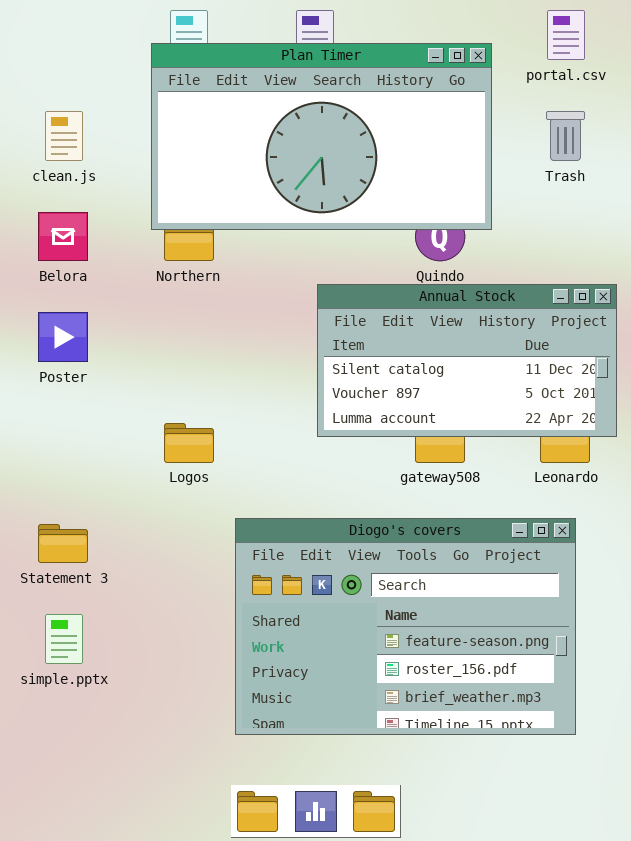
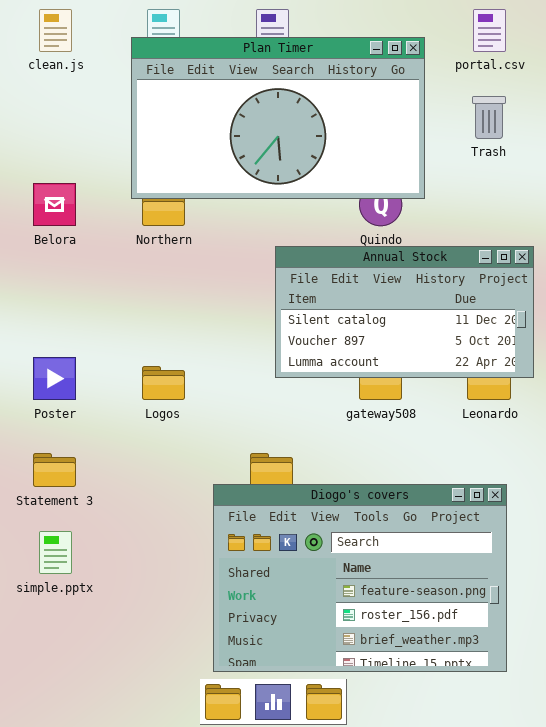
clean.js: [45,111,83,161] -> [39,9,72,52], moved
Poster: [38,312,88,362] -> [33,357,76,400], moved
Diogo's covers: [235,518,576,735] -> [213,484,507,672], moved

